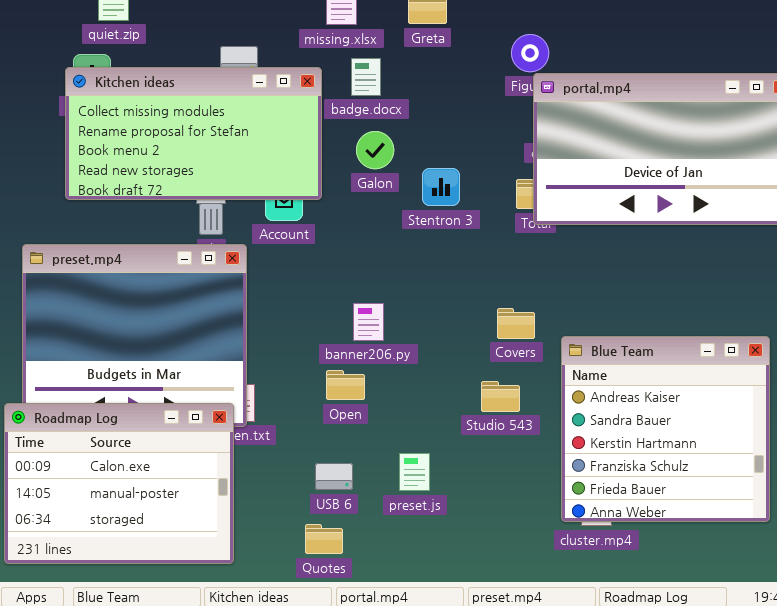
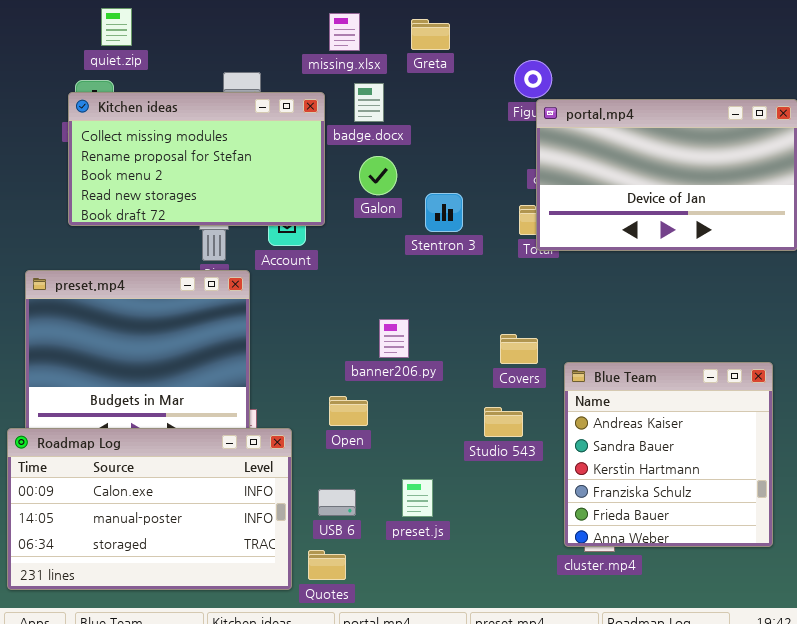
banner206.py: [353,303,384,341] -> [379,319,409,358], moved
Roadmap Log: [4,403,234,564] -> [7,428,292,590], resized

